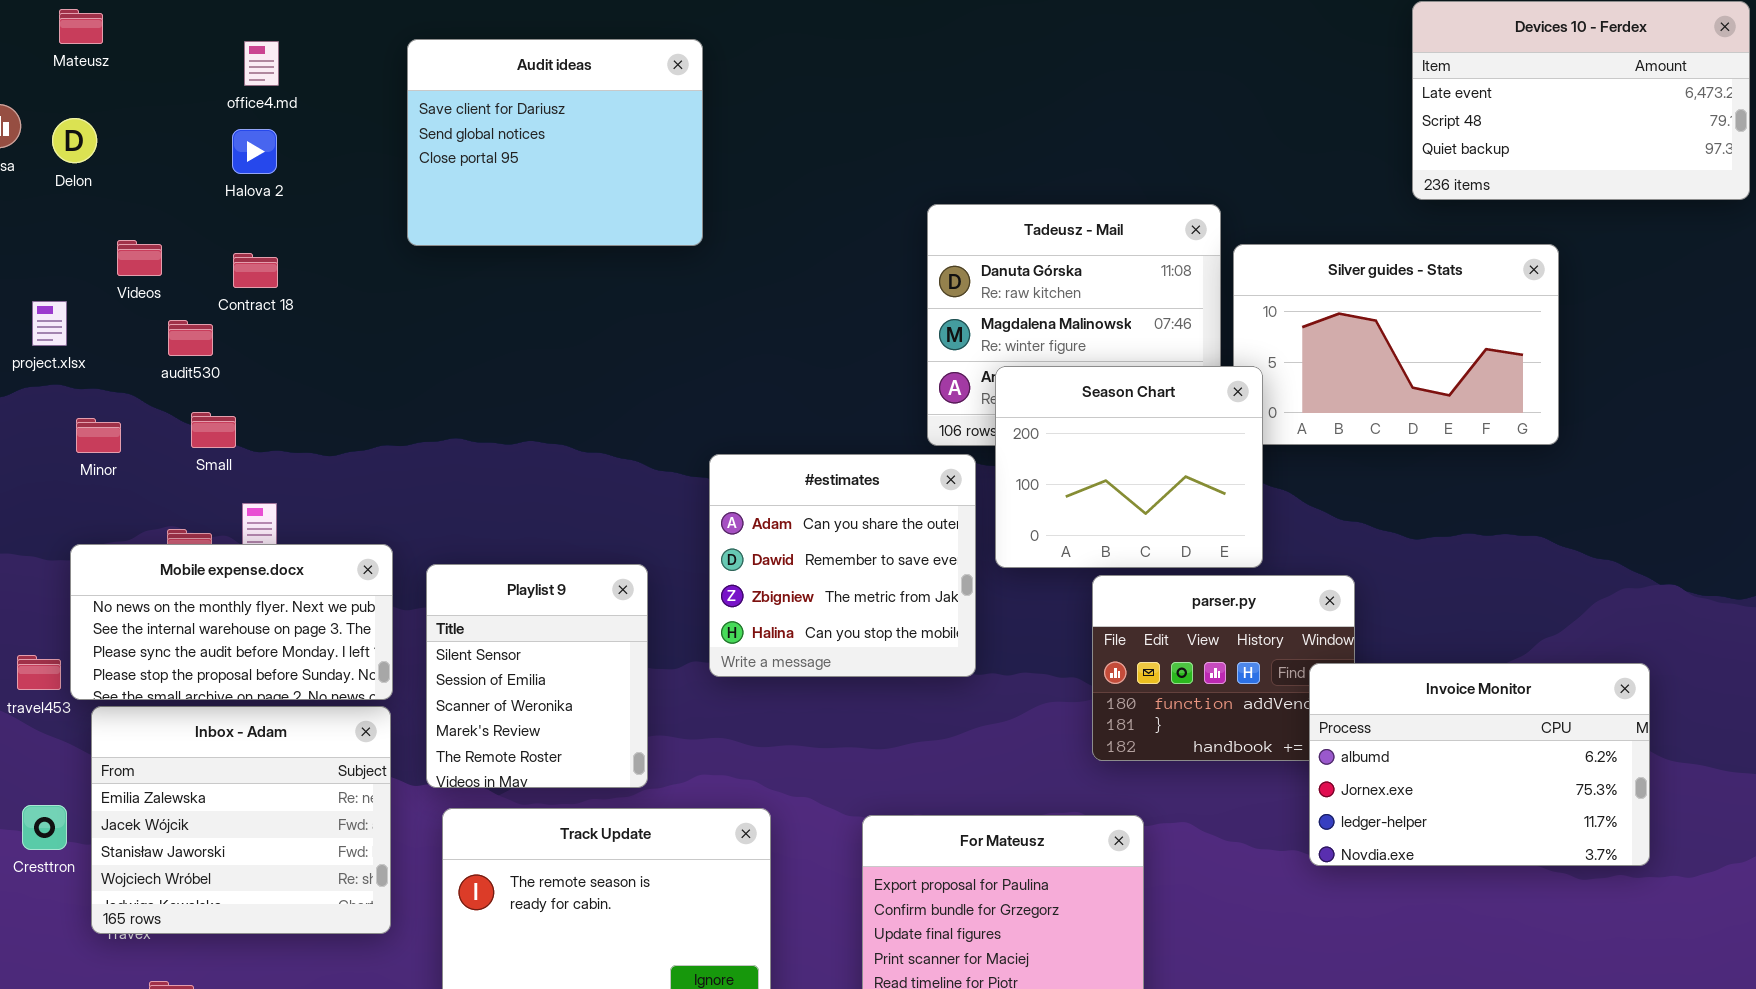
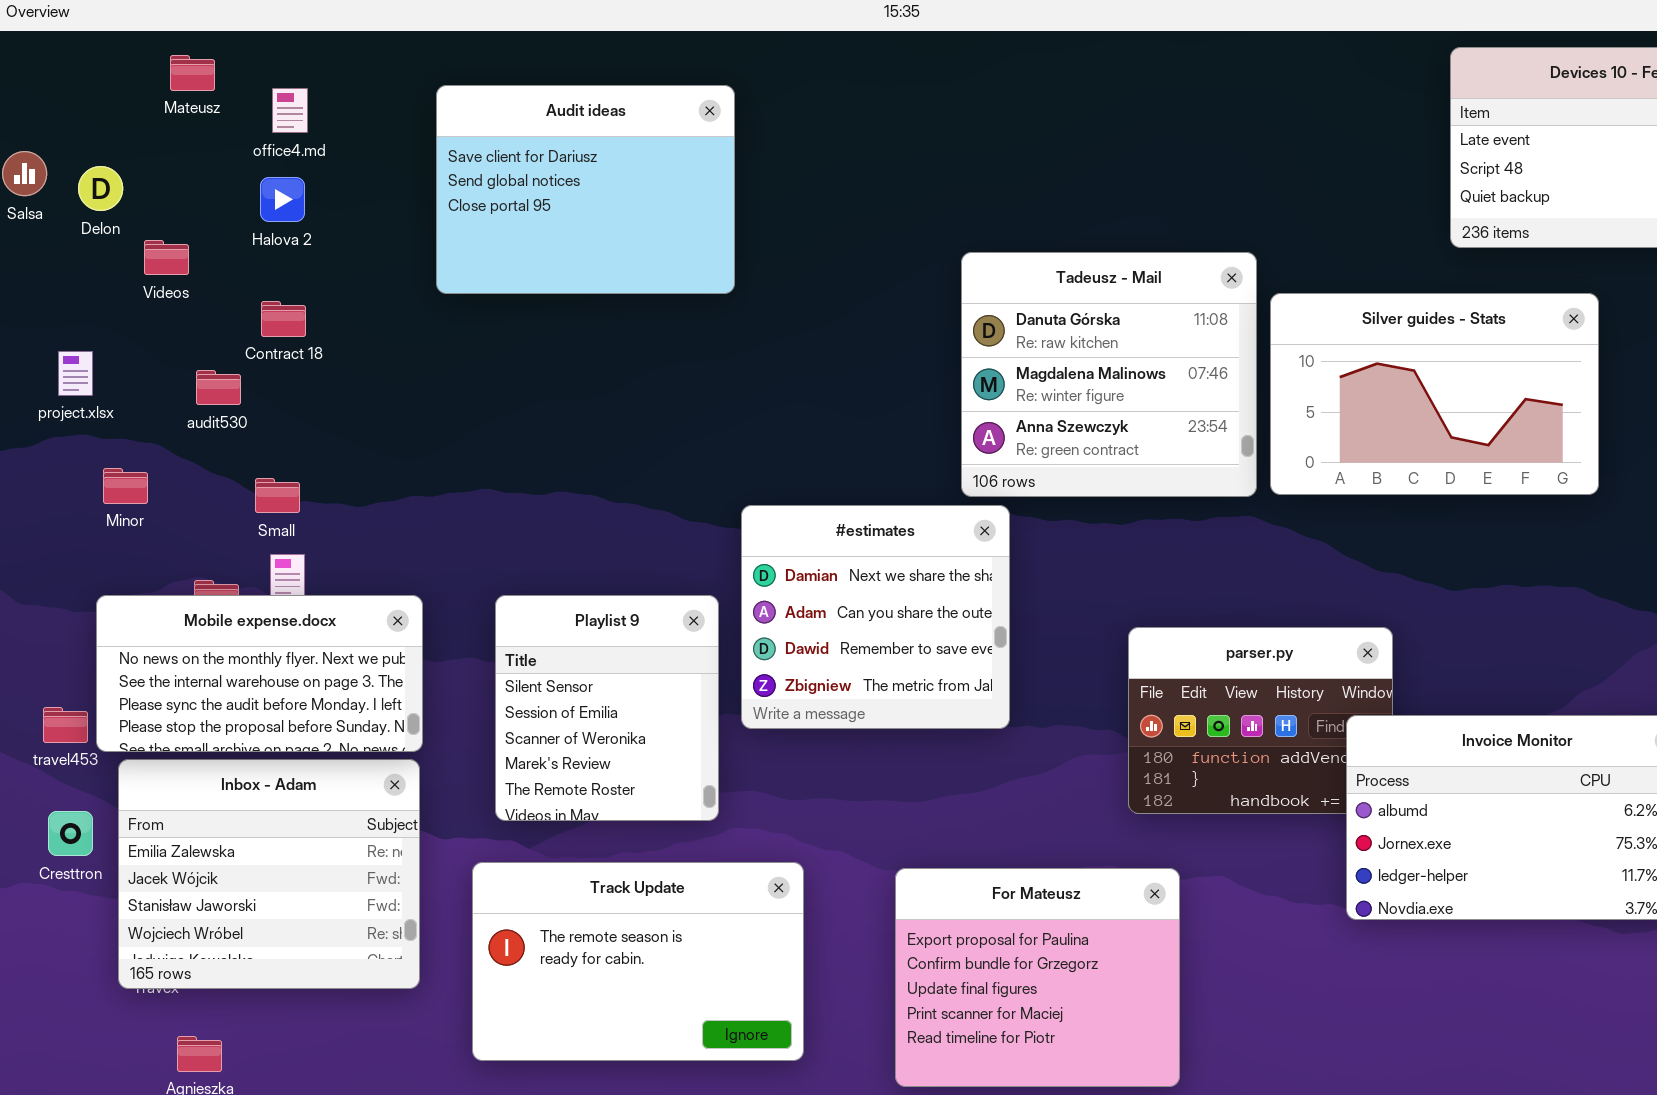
Mateusz: [59,9,103,44] -> [170,55,215,91], moved
Videos: [117,240,162,276] -> [144,240,189,275], moved
Season Chart: [995,366,1263,568] -> none, closed
Small: [191,412,236,448] -> [255,478,300,513], moved
#estimates: [709,454,976,677] -> [741,505,1010,729], scrolled up 1 row
Playlist 9: [426,564,648,788] -> [495,595,719,821], moved
Cresttron: [22,805,67,850] -> [48,811,93,856], moved

